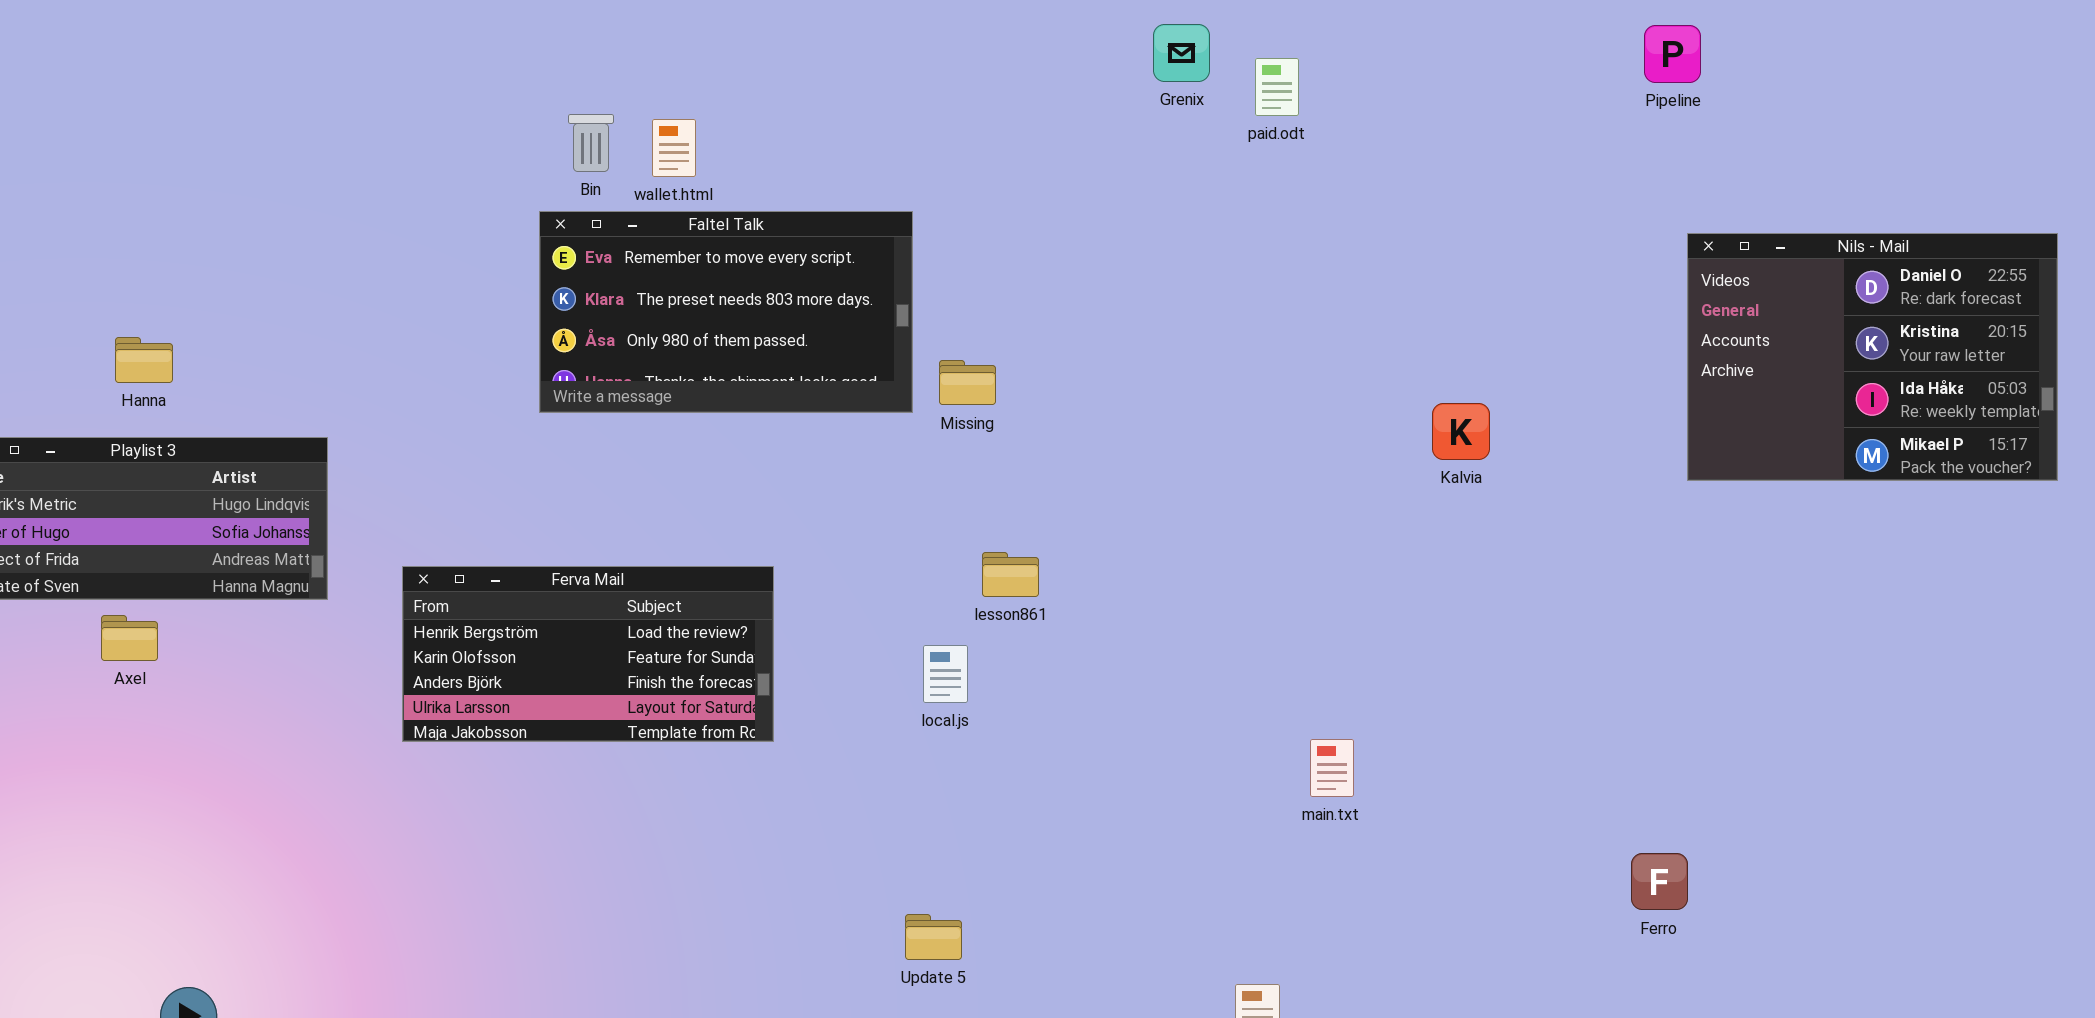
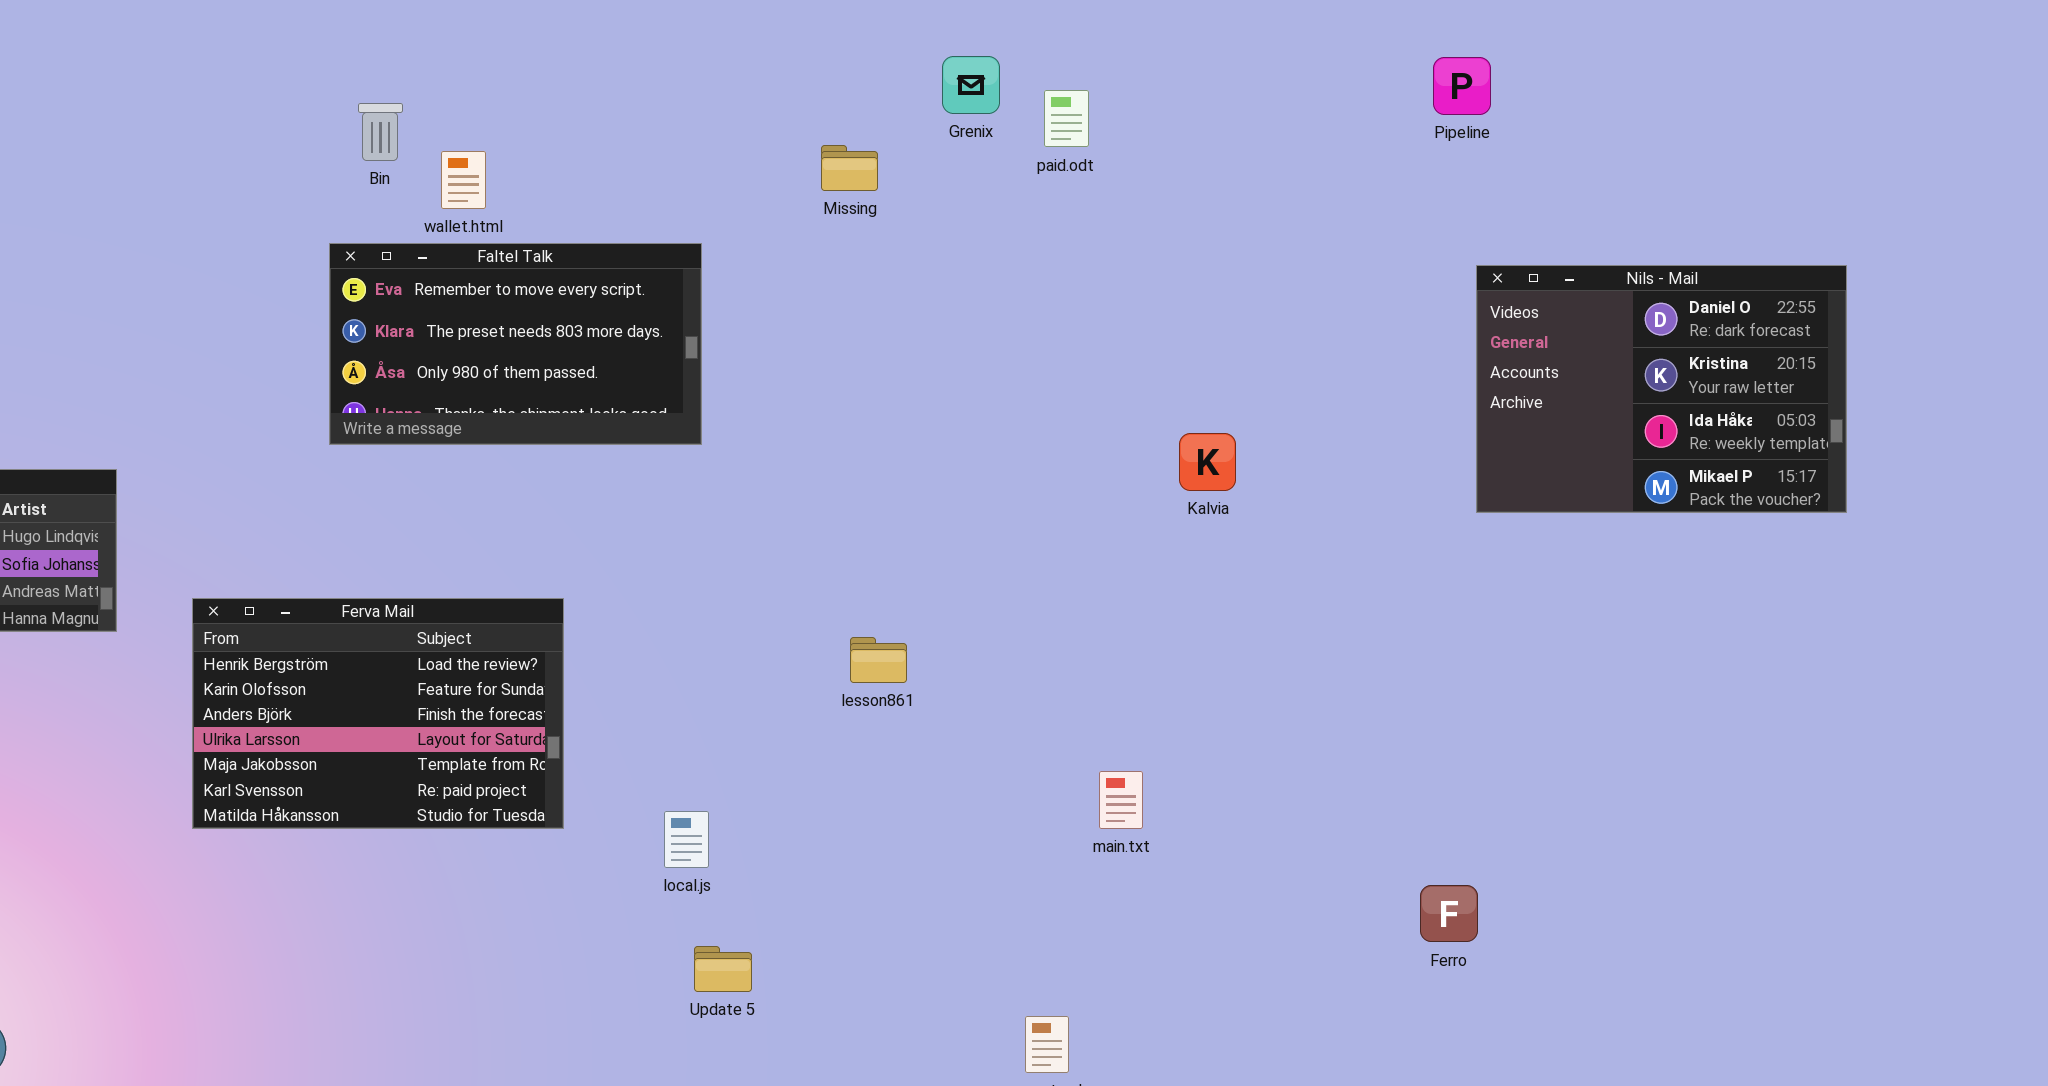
Bin: [568,114,614,172] -> [358,103,403,161], moved
Missing: [939,360,996,405] -> [821,145,878,191], moved
Kalvia: [1432,403,1490,460] -> [1179,433,1236,491], moved
lesson861: [982,552,1039,597] -> [850,637,907,683], moved
Ferva Mail: [402,566,774,742] -> [192,598,564,829], resized
local.js: [923,645,968,703] -> [664,811,709,868], moved

